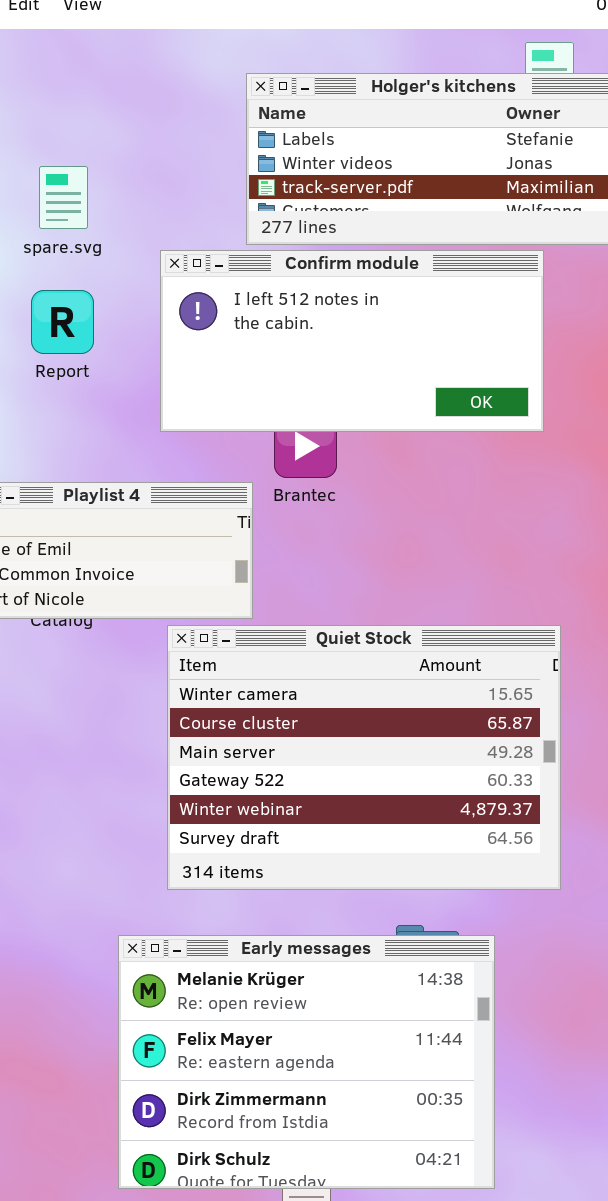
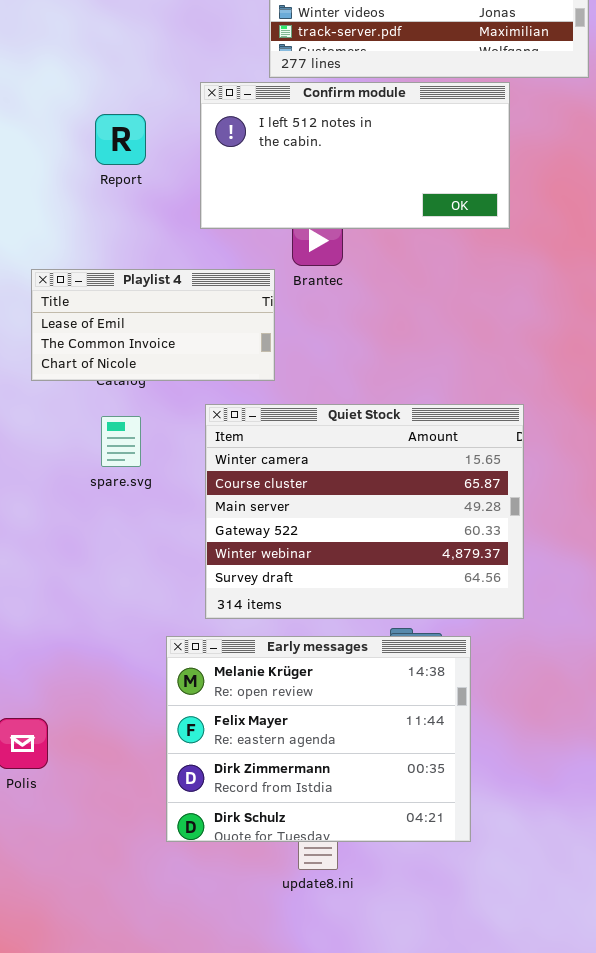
spare.svg: [39,166,88,229] -> [101,416,141,467], moved
Quiet Stock: [167,625,561,890] -> [205,404,524,619], moved

